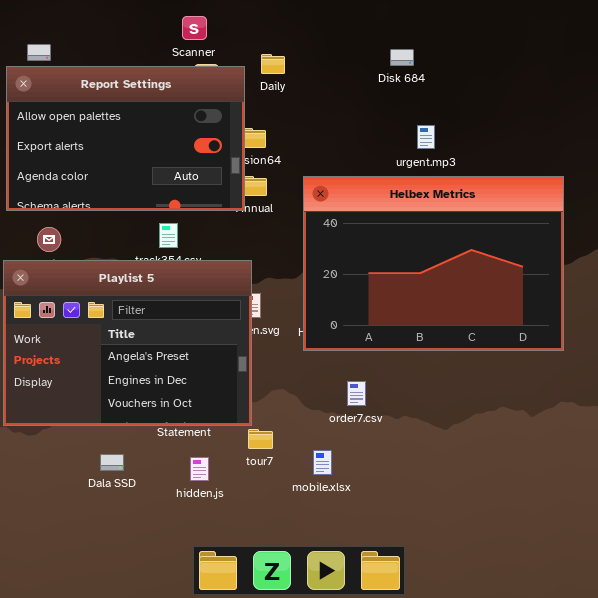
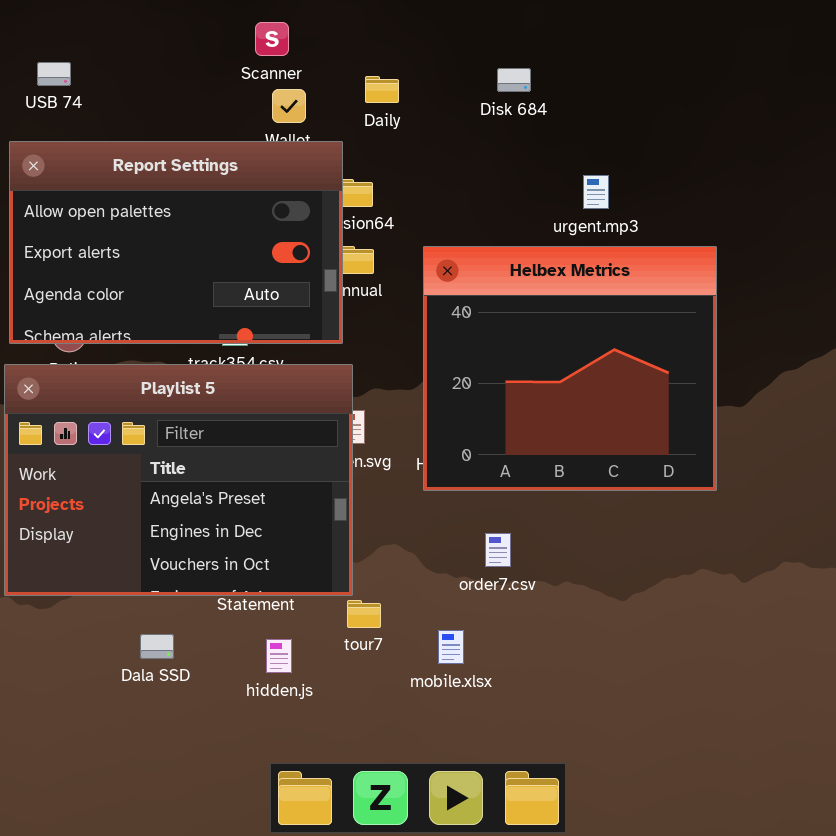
Disk 684: [390,49,414,66] -> [497,68,531,92], moved
Report Settings: [6,66,245,211] -> [9,141,343,344], moved
Helbex Metrics: [303,176,564,351] -> [423,246,717,491], resized

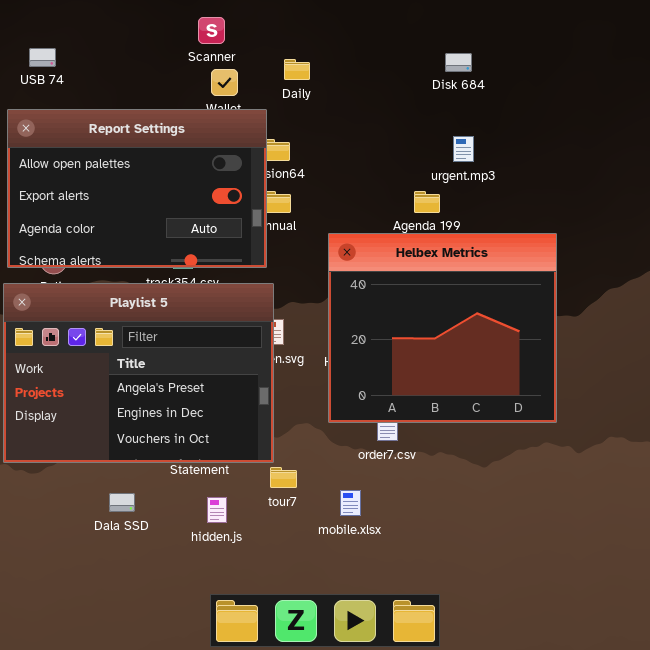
Disk 684: [497,68,531,92] -> [445,53,472,72], moved
Helbex Metrics: [423,246,717,491] -> [328,233,557,423], moved

